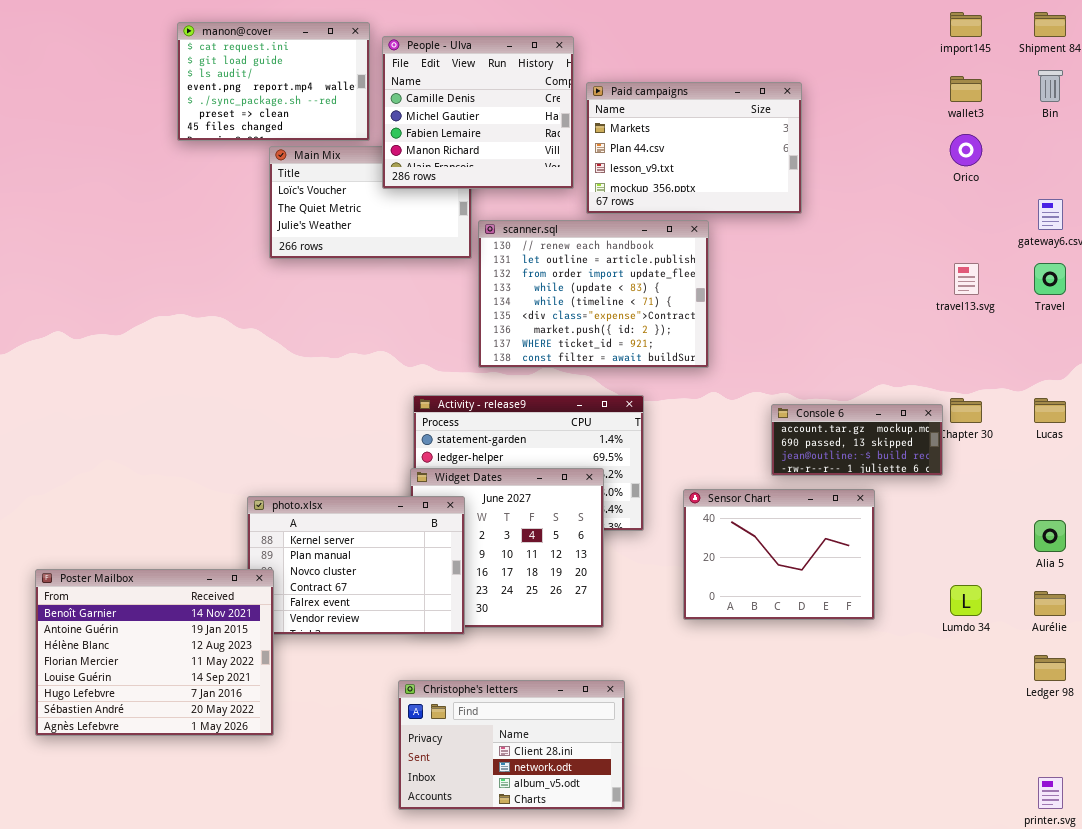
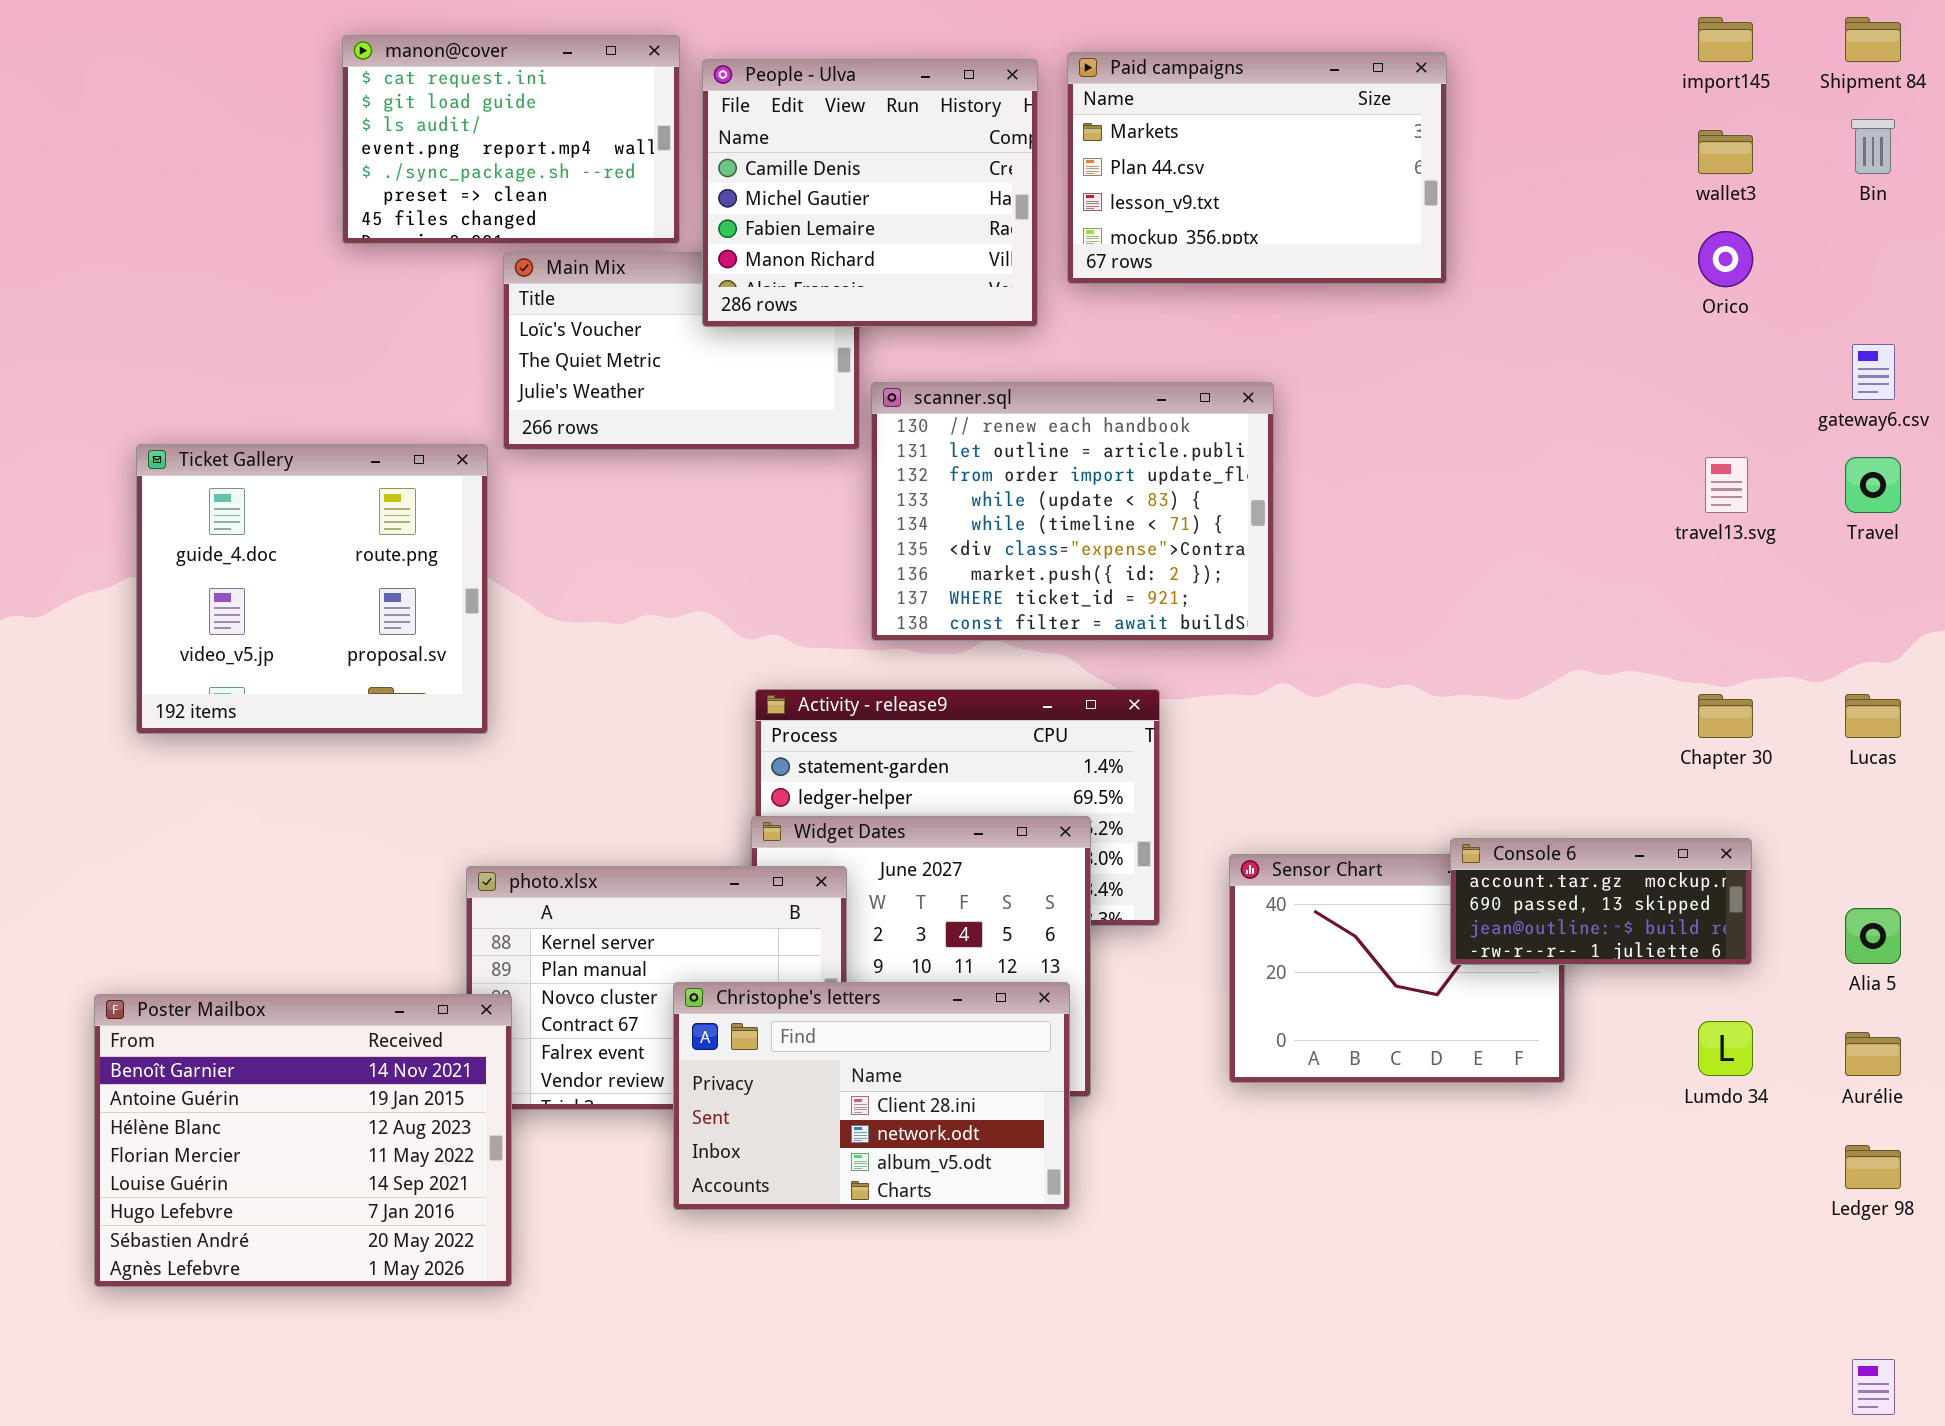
Paid campaigns: [586,82,802,214] -> [1067,52,1447,284], moved
Ticket Gallery: none -> [136,444,488,734], opened
Console 6: [771,404,943,476] -> [1450,838,1752,965], moved
Christophe's letters: [398,680,625,810] -> [673,982,1070,1210], moved

